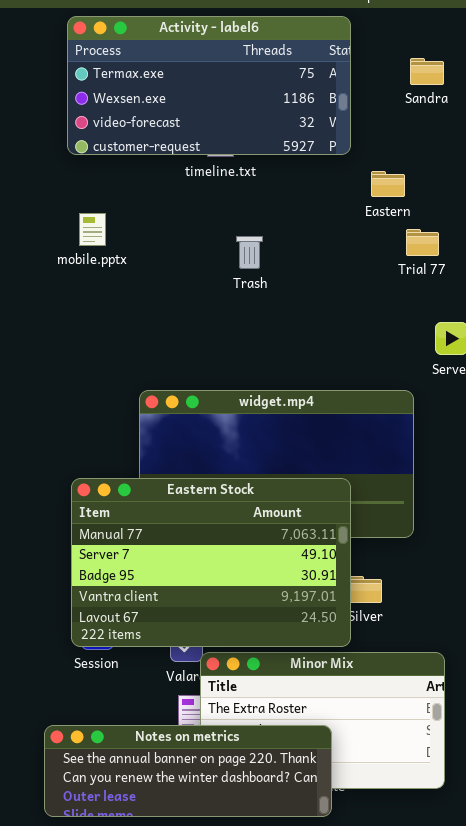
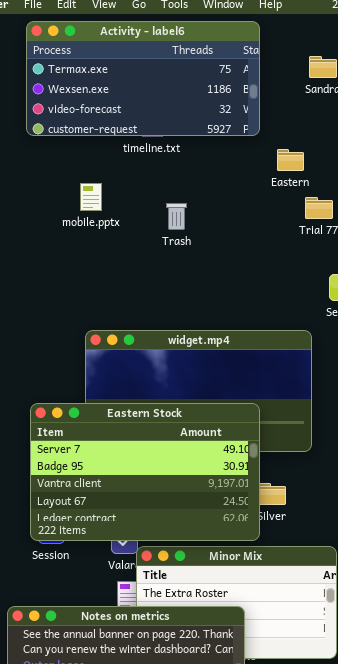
mobile.pptx: [79,213,106,246] -> [80,183,102,211], moved
Eastern Stock: [71,478,351,647] -> [30,403,260,541], scrolled down 1 row

